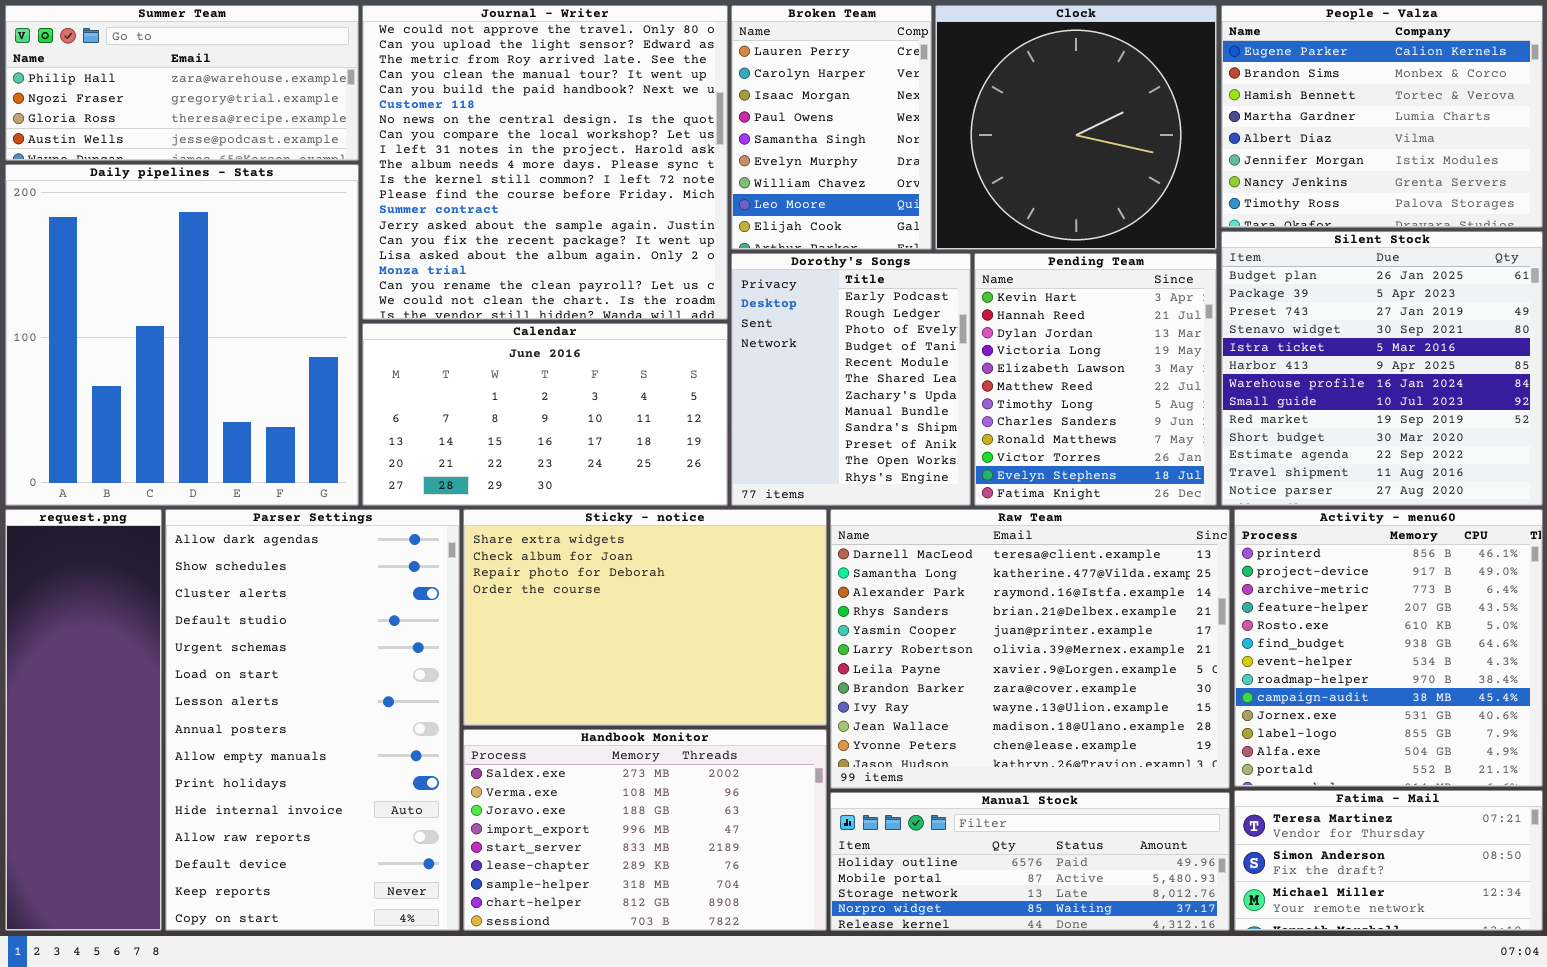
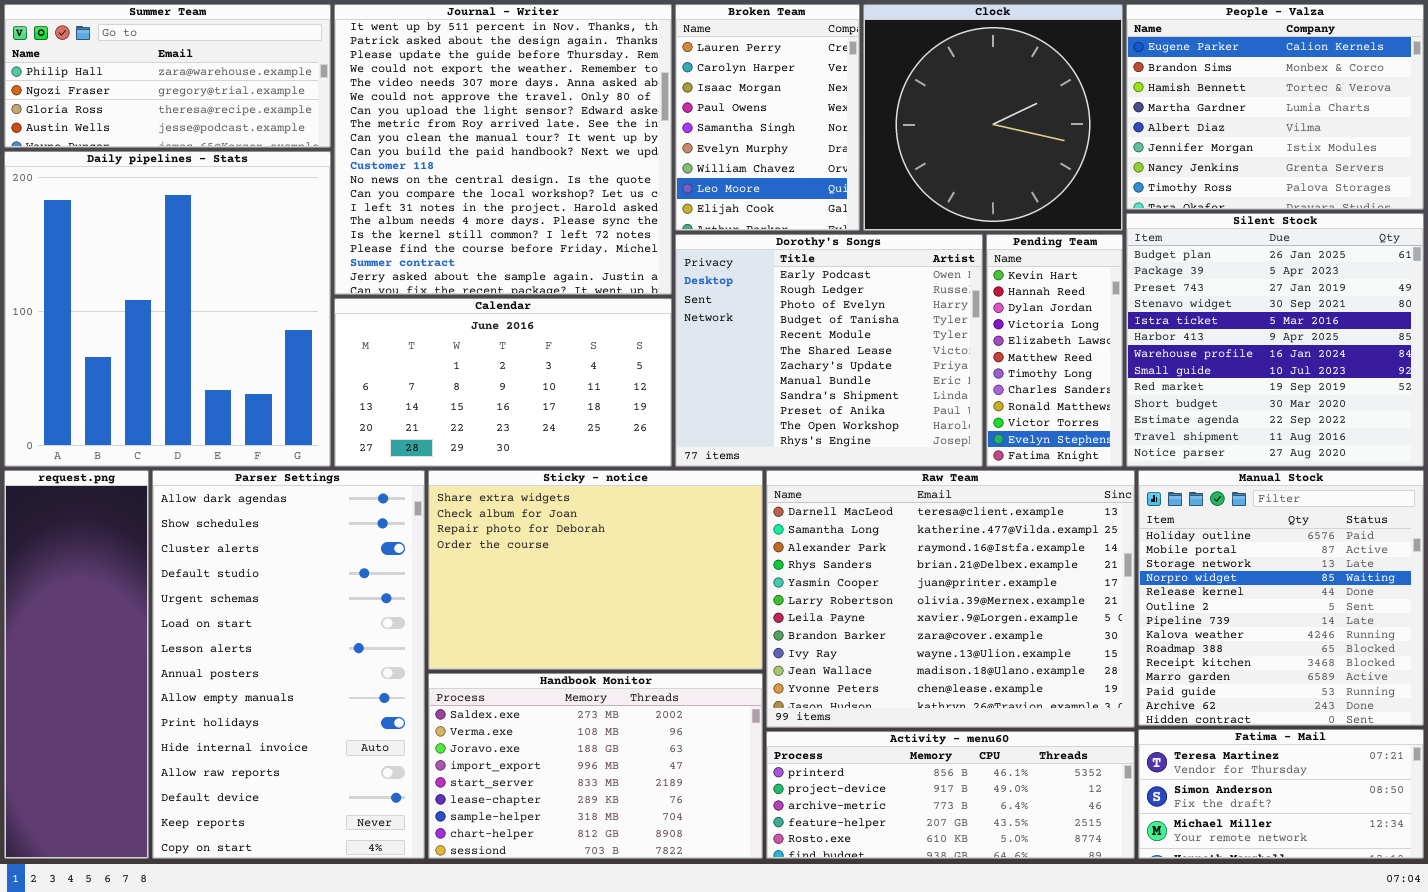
Journal - Writer: [362,5,728,320] -> [334,4,672,295], scrolled up 5 rows
Dorothy's Songs: [731,253,971,506] -> [675,234,983,467], resized
Pending Team: [974,253,1217,506] -> [986,234,1123,467], resized
Activity - menu60: [1234,509,1543,787] -> [766,731,1135,859], moved, resized
Manual Stock: [830,792,1230,931] -> [1138,470,1424,726], moved, resized

